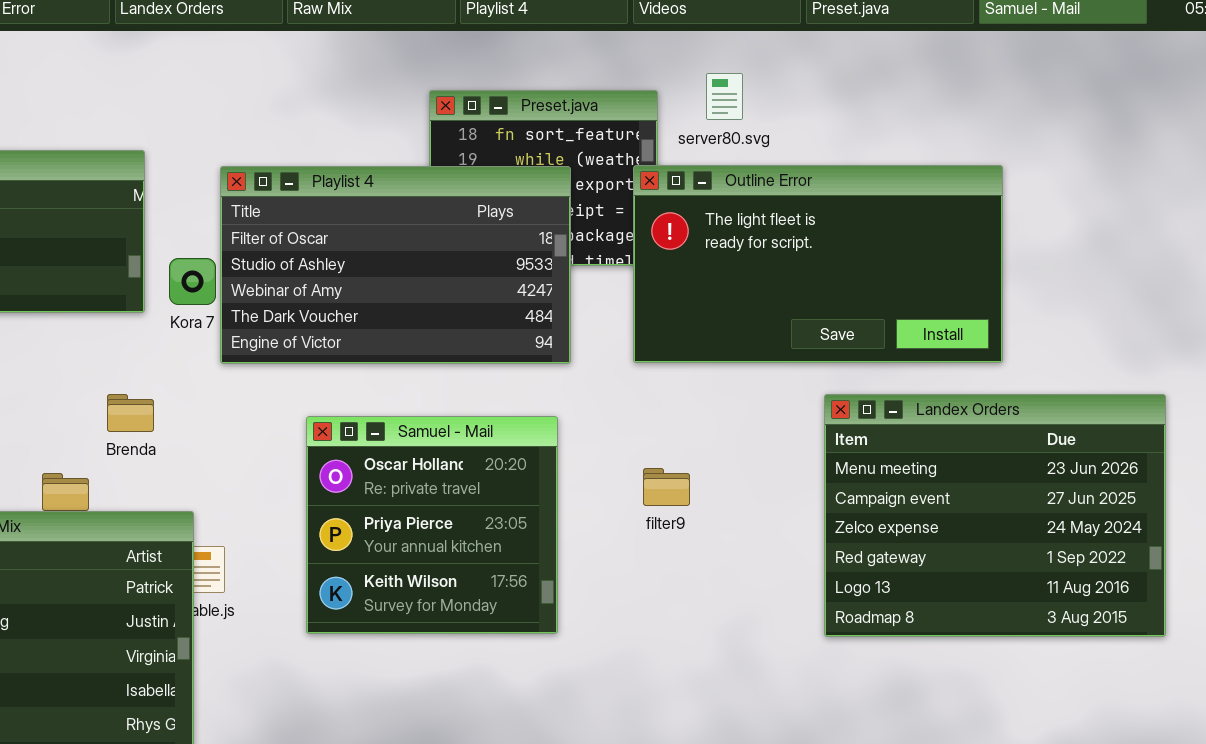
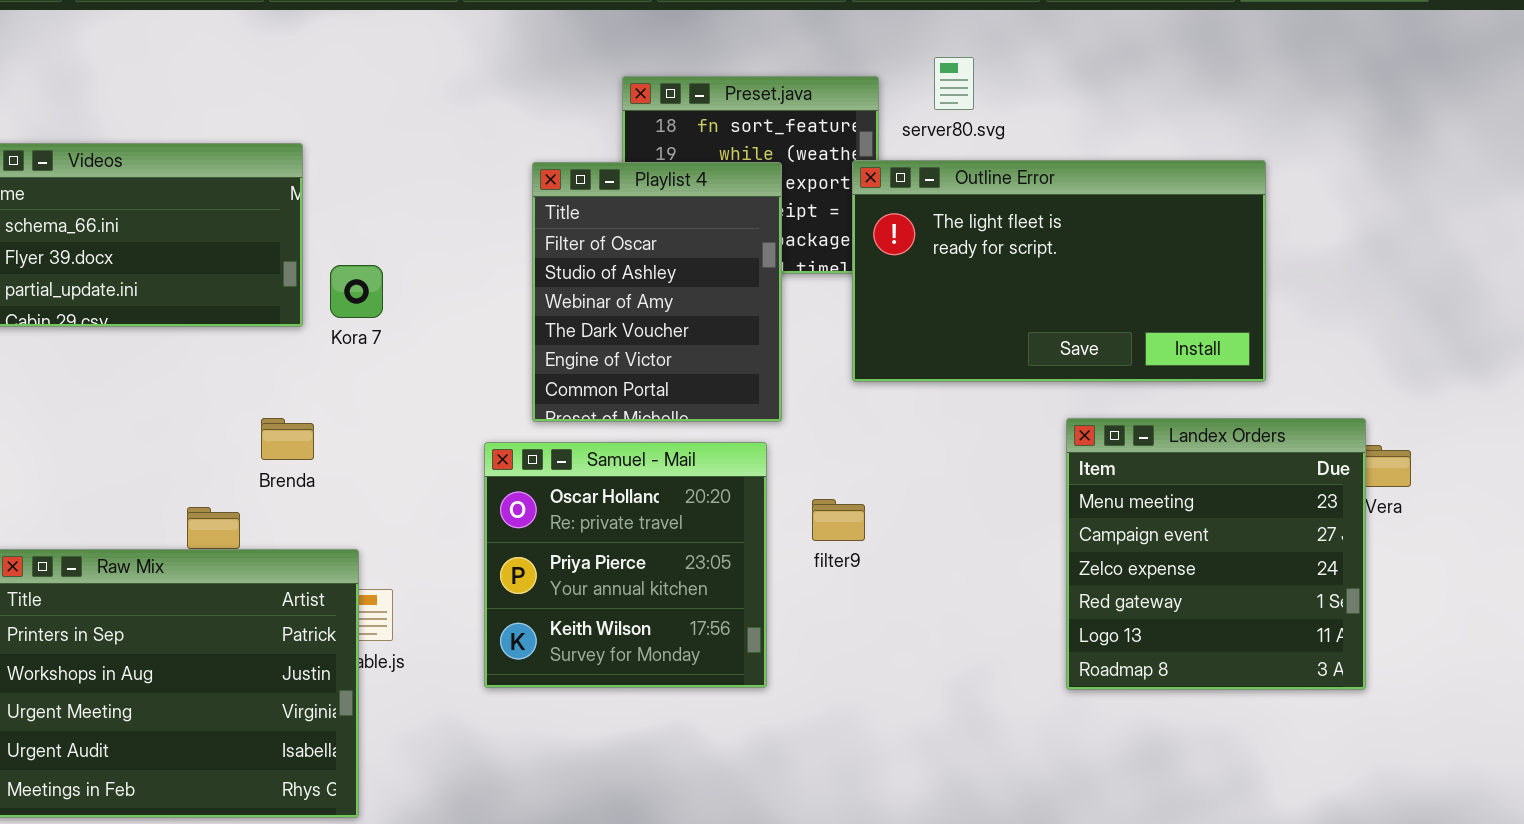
Playlist 4: [220,166,571,364] -> [532,162,782,422], resized
Landex Orders: [824,394,1166,637] -> [1066,418,1366,690], resized
filter9: [643,468,690,506] -> [812,499,865,541], moved

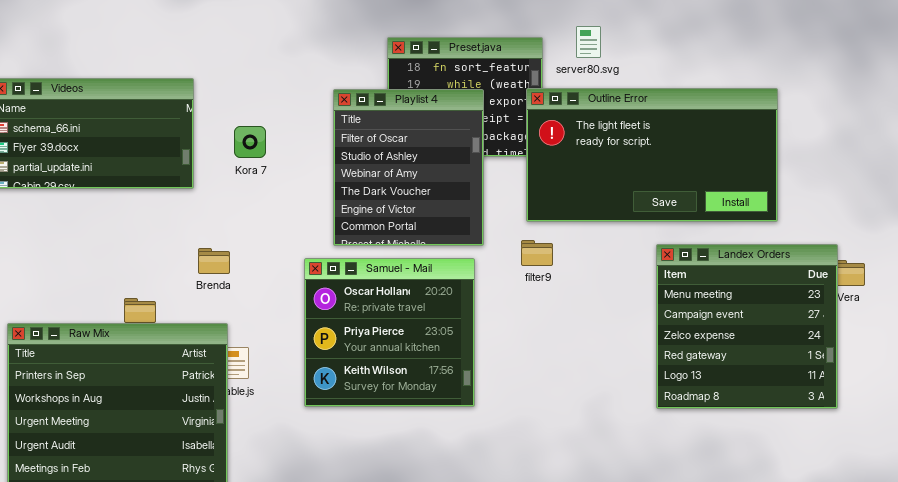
Kora 7: [330,265,383,318] -> [234,126,266,158], moved
Brenda: [261,418,314,460] -> [198,248,230,274], moved
filter9: [812,499,865,541] -> [521,240,553,266], moved

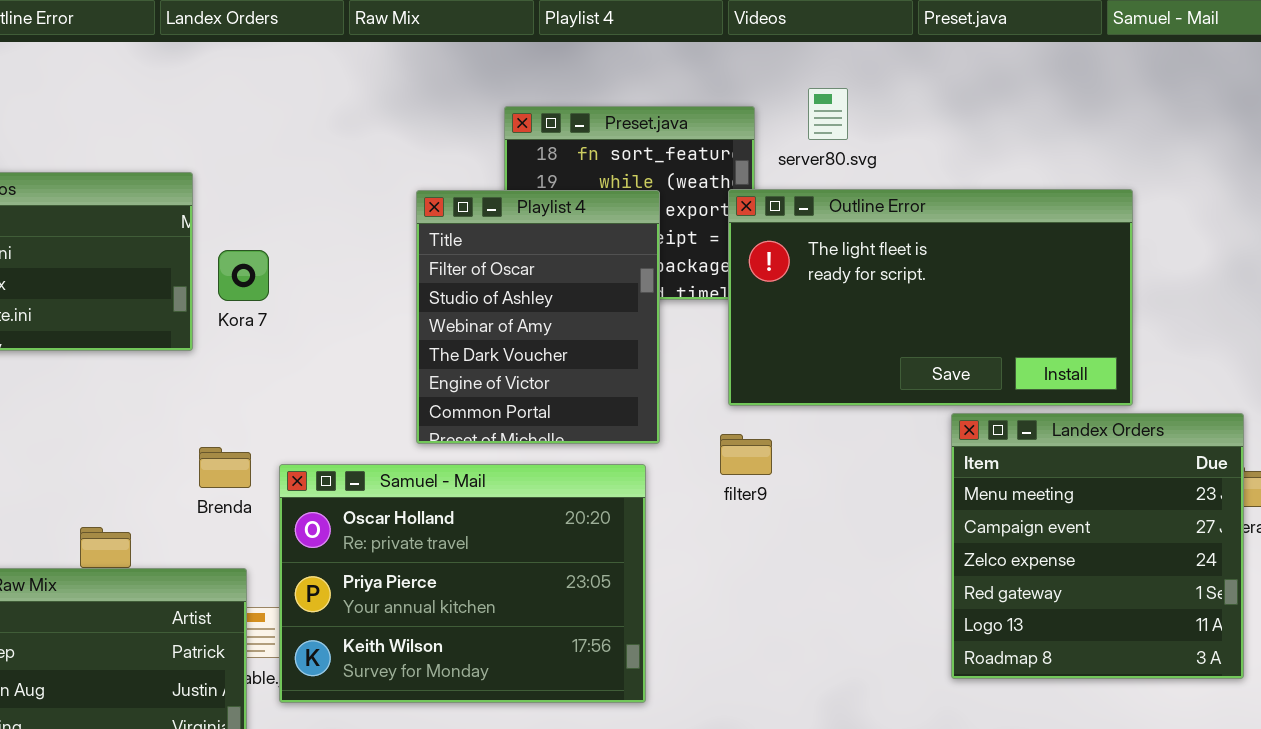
Kora 7: [234,126,266,158] -> [218,250,269,301], moved
Landex Orders: [656,244,838,409] -> [951,413,1244,679], moved
Samuel - Mail: [304,258,475,407] -> [279,464,646,703], resized

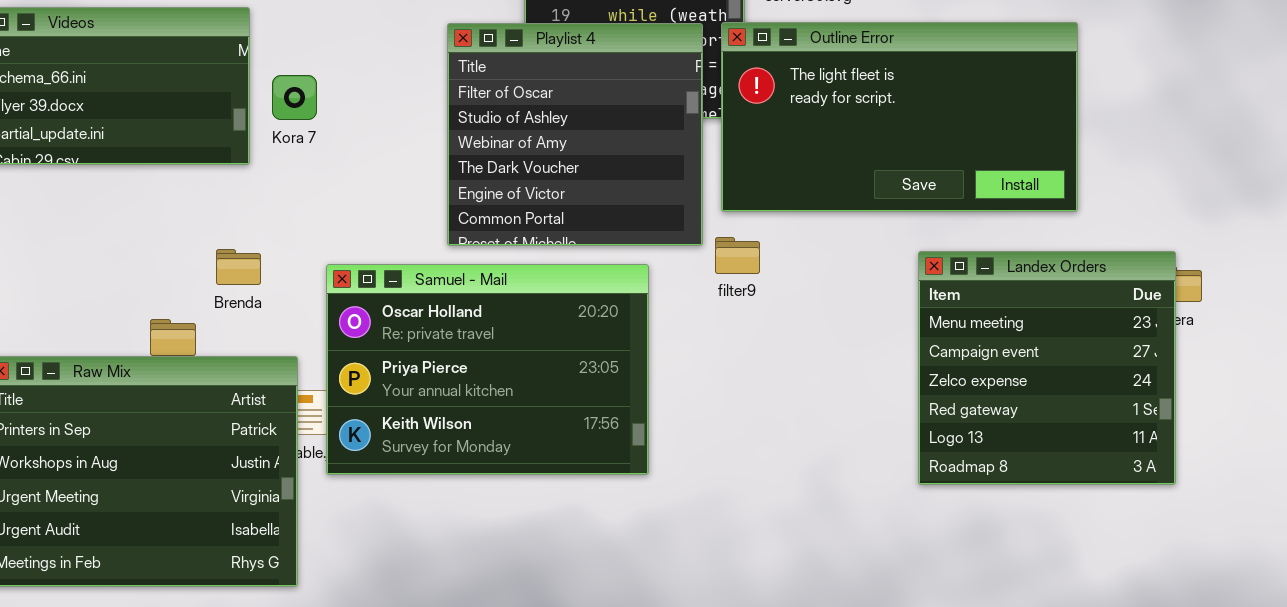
Playlist 4: [416,190,660,444] -> [447,23,703,246], resized
Landex Orders: [951,413,1244,679] -> [918,251,1176,485], moved
Brenda: [199,447,251,488] -> [216,249,261,285], moved

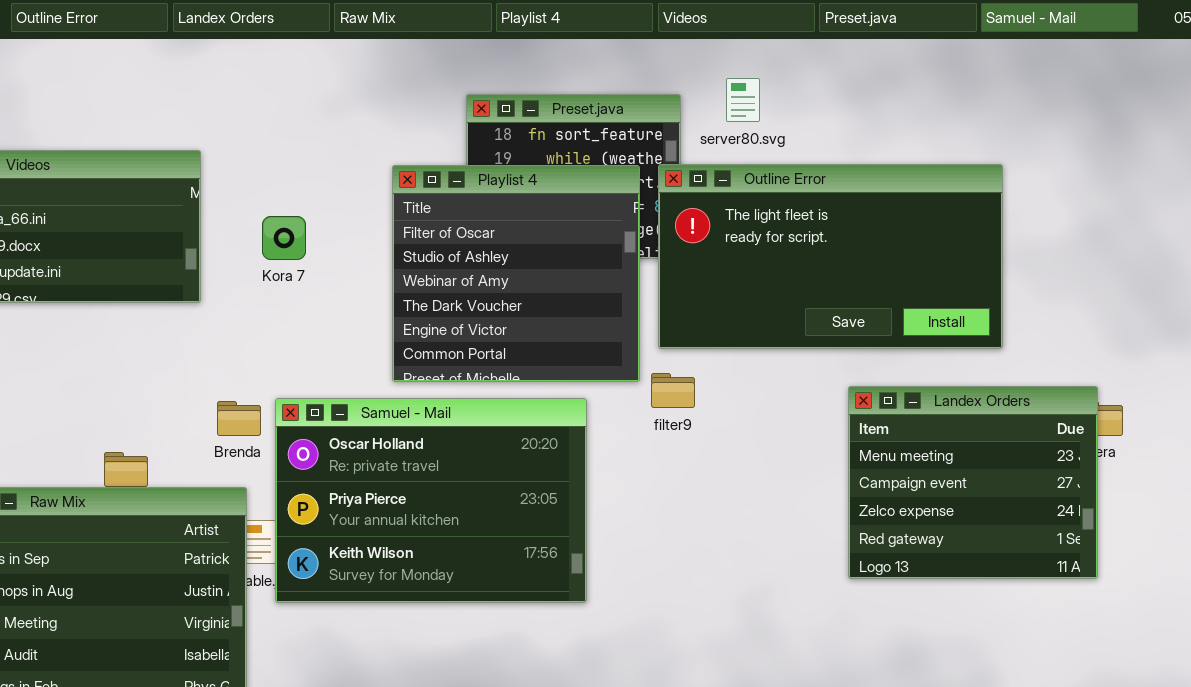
Kora 7: [272,75,317,120] -> [262,216,306,260], moved
Brenda: [216,249,261,285] -> [217,401,261,436], moved
Landex Orders: [918,251,1176,485] -> [848,386,1098,579], resized

